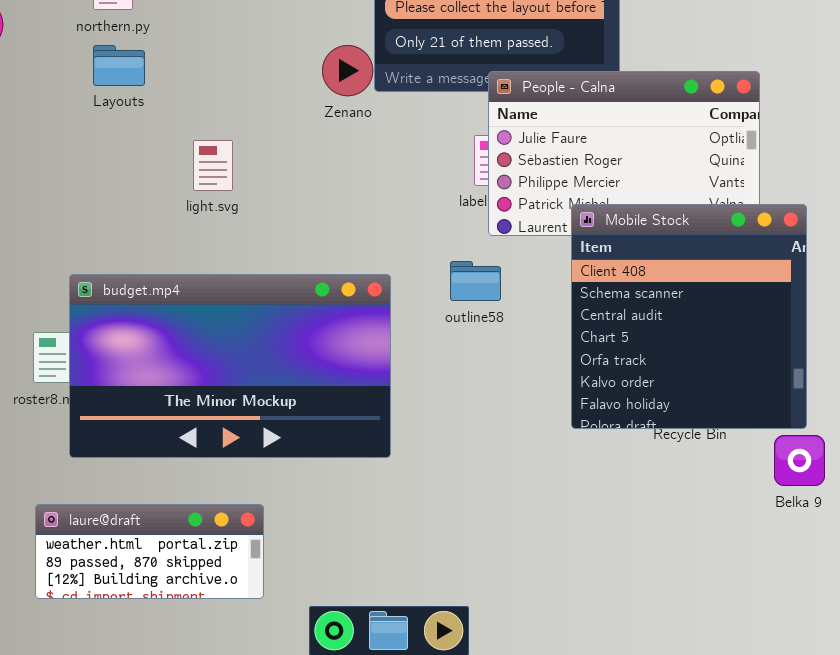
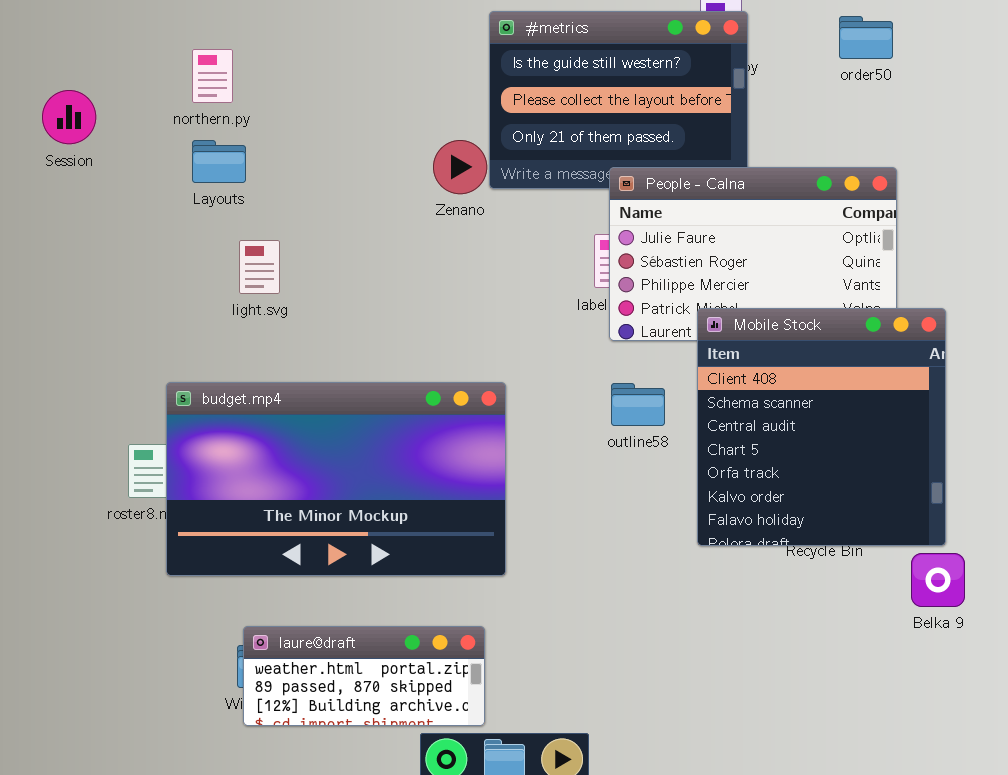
light.svg: [193,140,233,191] -> [239,240,280,294], moved
outline58: [450,261,501,301] -> [611,383,665,426], moved
laure@draft: [35,504,264,599] -> [243,626,485,726], moved

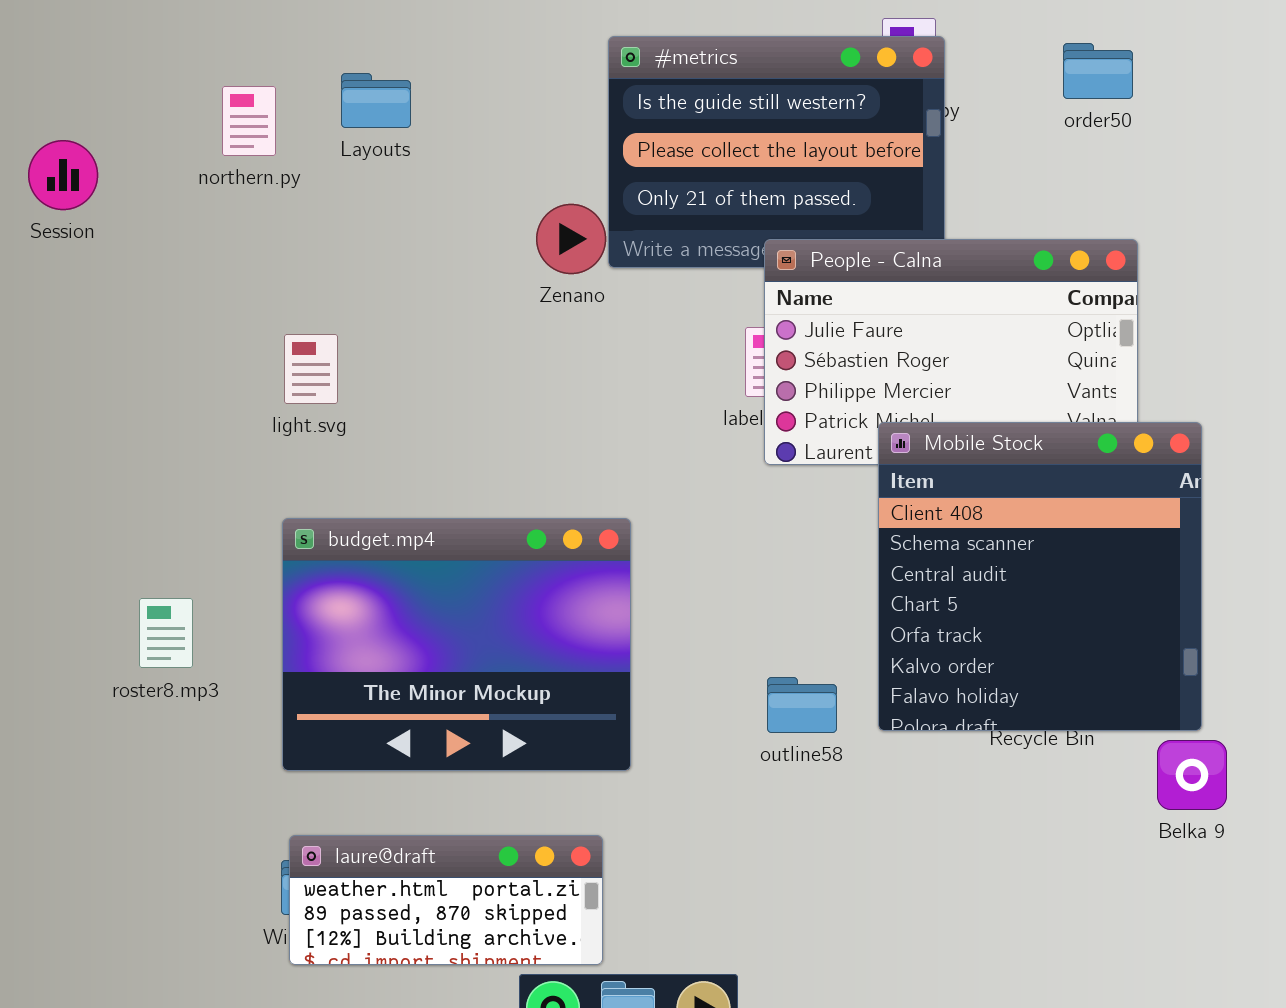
Layouts: [192,140,246,183] -> [341,73,411,128], moved
budget.mp4: [166,382,506,576] -> [282,518,631,771], resized
outline58: [611,383,665,426] -> [767,677,837,733], moved

